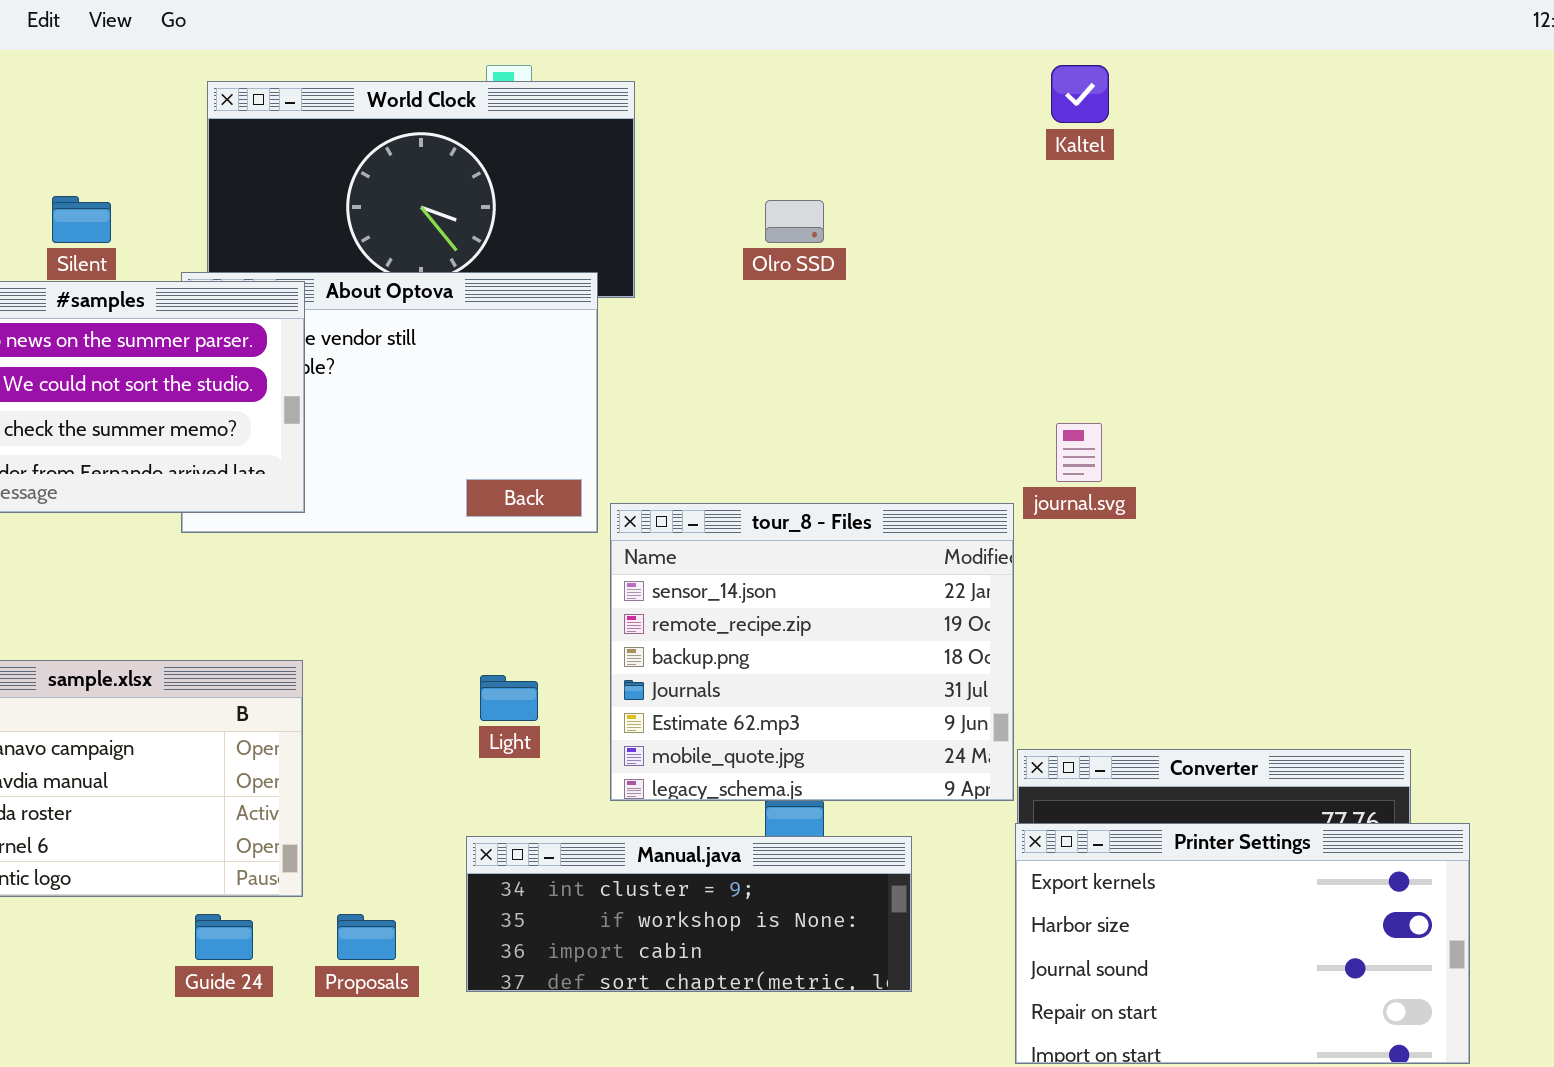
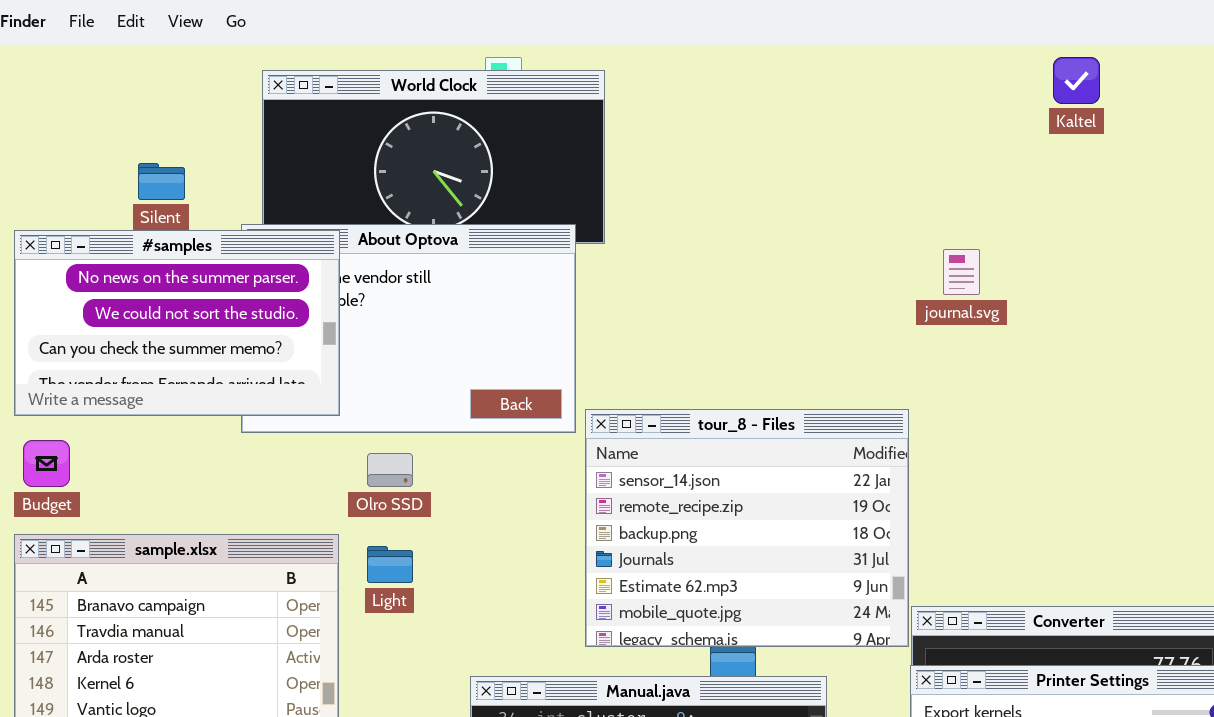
Kaltel: [1051,65,1109,123] -> [1053,57,1100,104], moved
Olro SSD: [765,200,824,243] -> [367,453,413,487], moved
journal.svg: [1056,423,1102,482] -> [943,249,980,295], moved
Light: [480,675,538,721] -> [367,546,413,583], moved

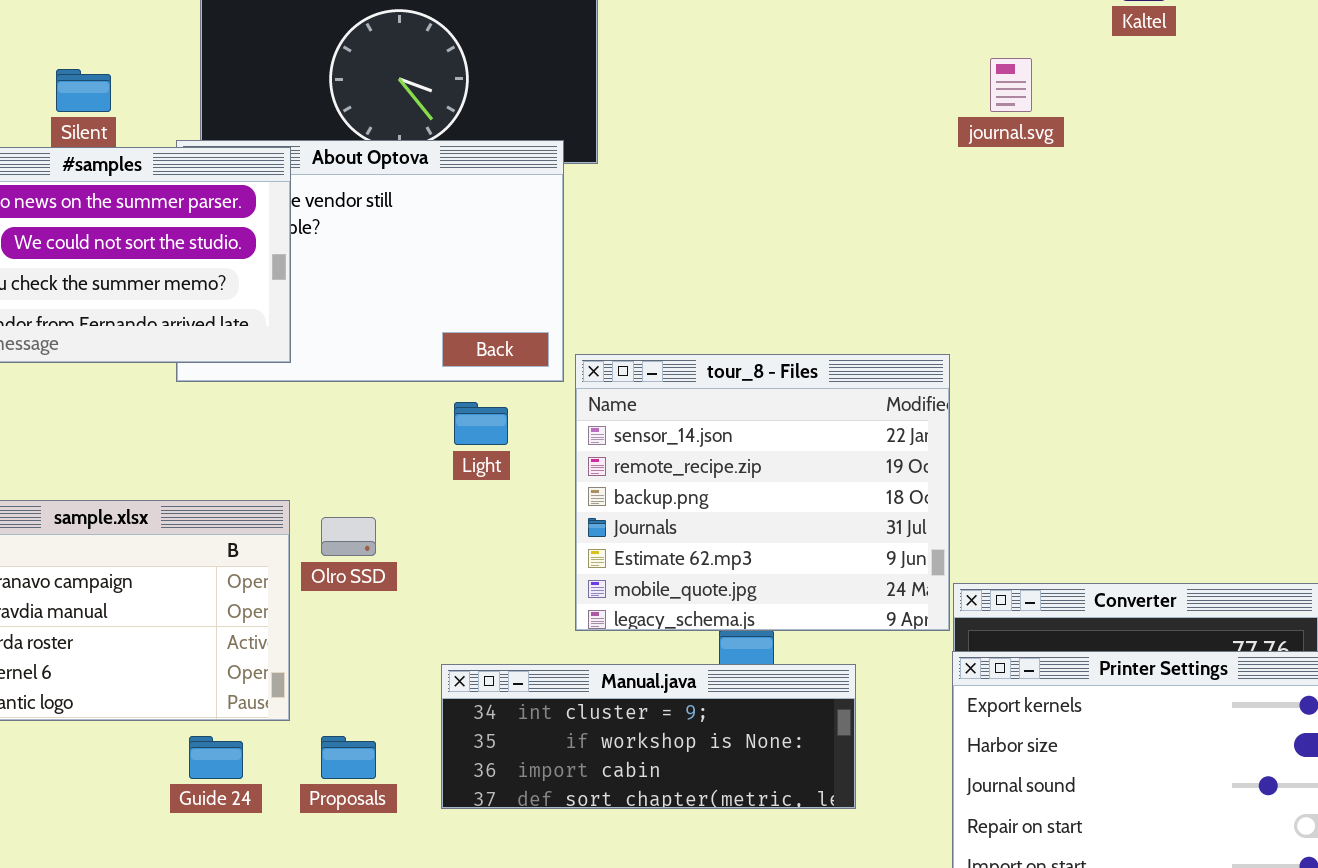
journal.svg: [943,249,980,295] -> [990,58,1032,112], moved
Olro SSD: [367,453,413,487] -> [321,517,376,556], moved
Light: [367,546,413,583] -> [454,402,508,445], moved

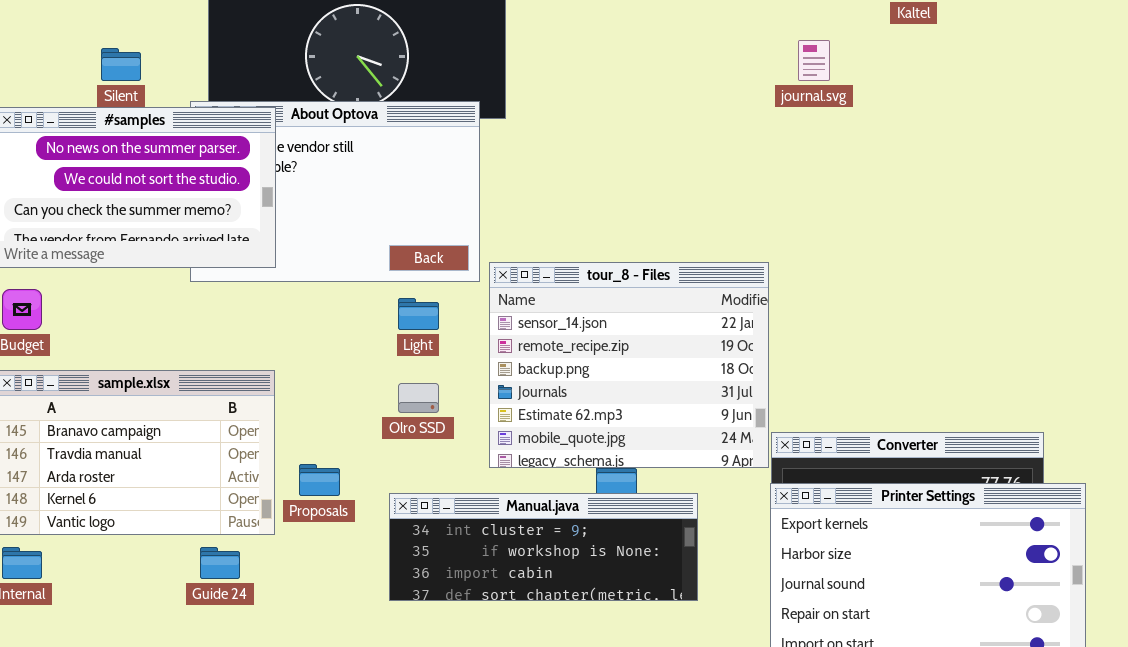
Olro SSD: [321,517,376,556] -> [398,383,439,413], moved
Proposals: [321,736,376,779] -> [299,464,340,496], moved

